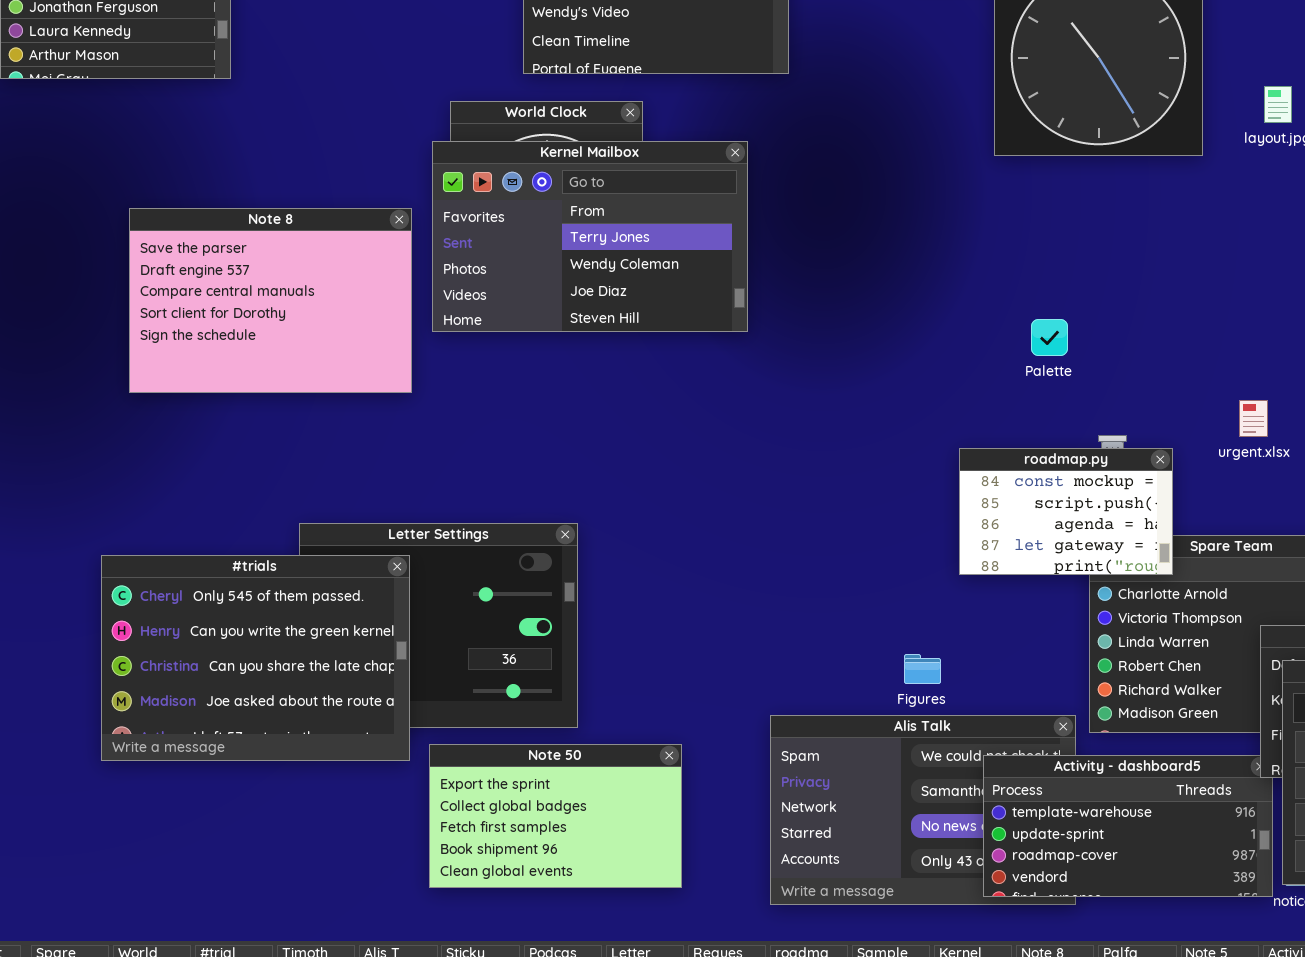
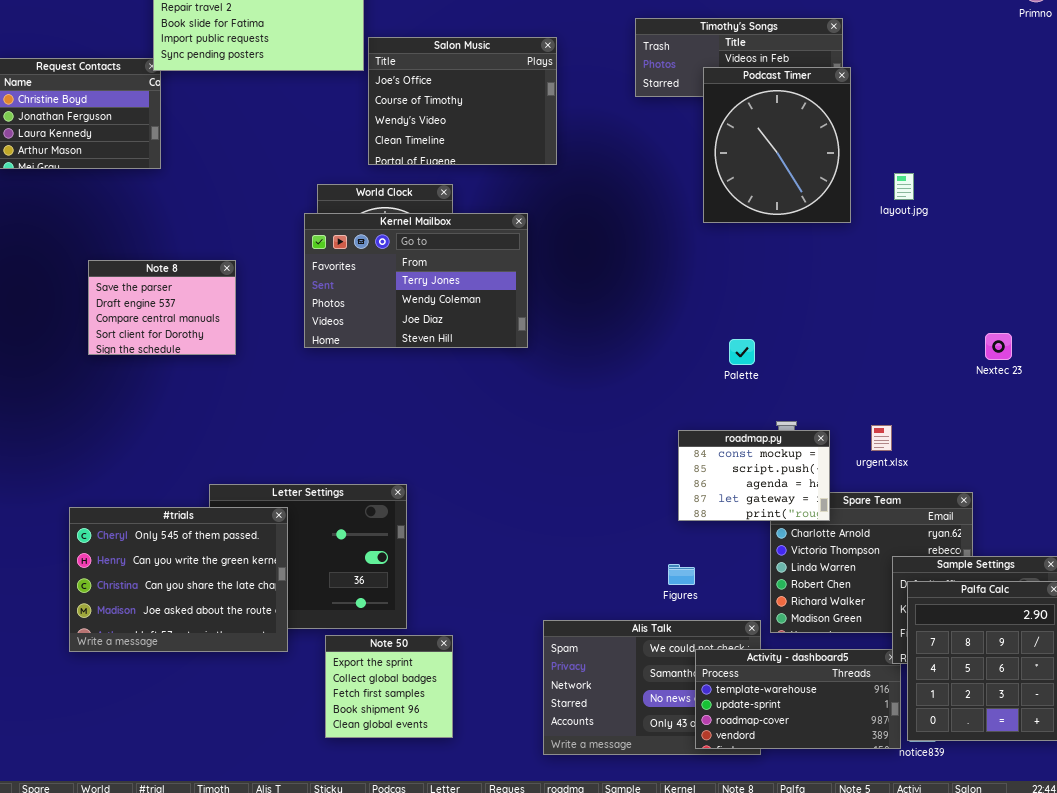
Note 8: [129,208,412,393] -> [88,260,236,355], resized
urgent.xlsx: [1239,400,1268,437] -> [871,425,892,451], moved
Figures: [904,654,941,684] -> [668,564,695,585], moved
Note 50: [429,744,682,888] -> [325,635,453,738], moved, resized

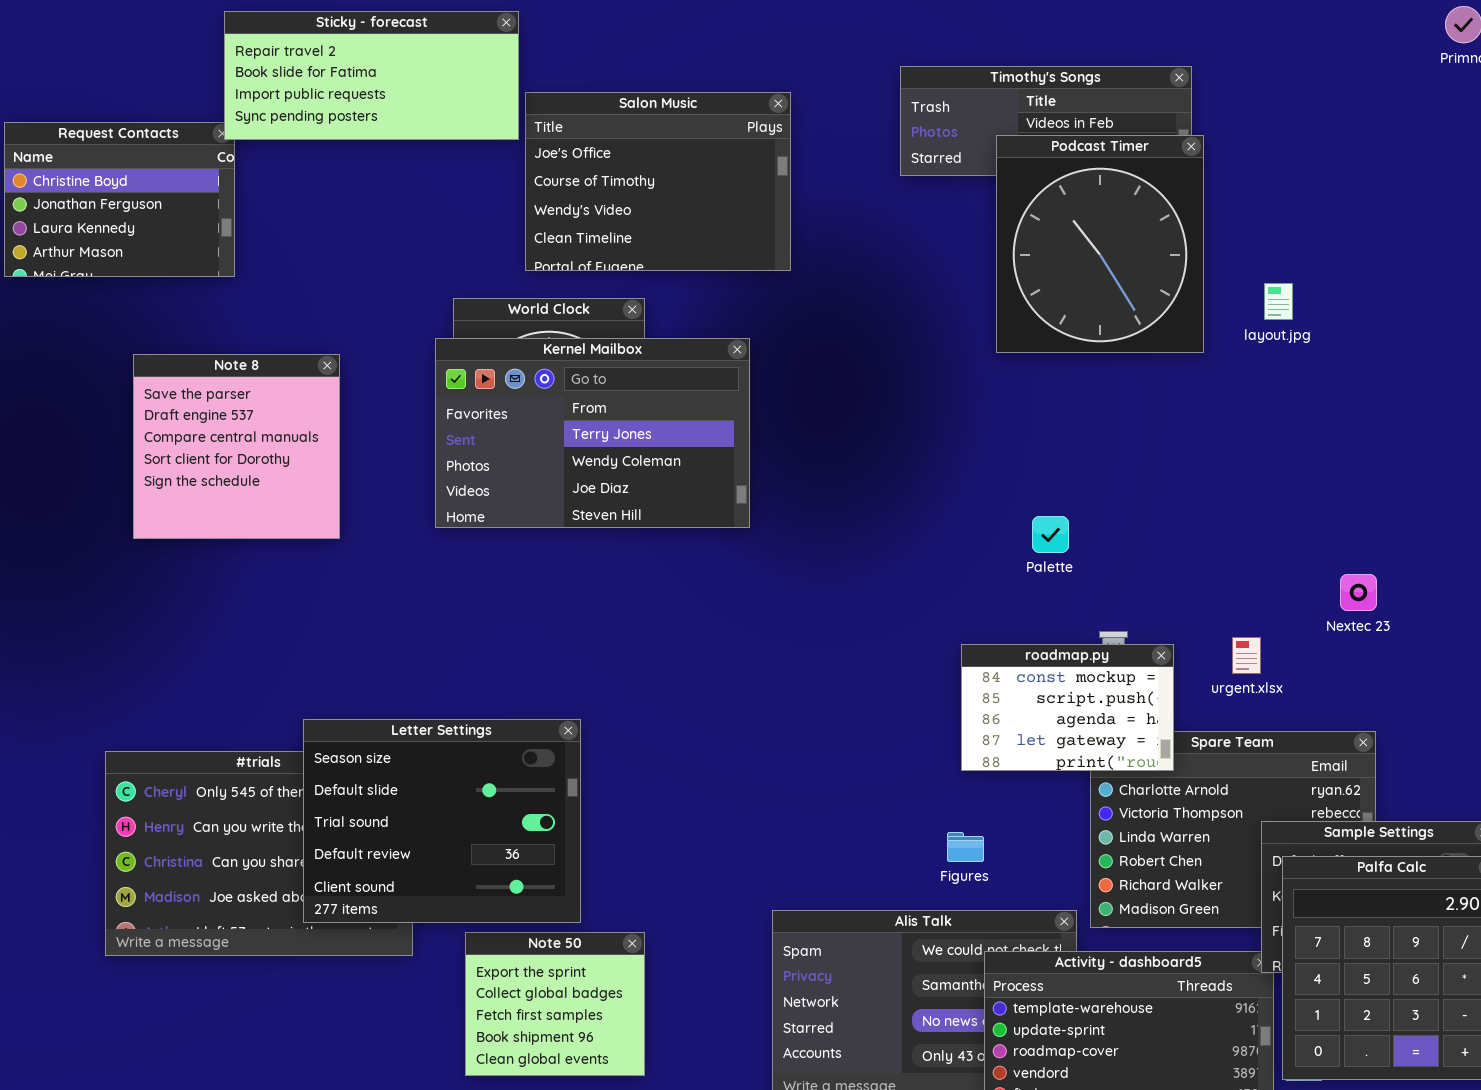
Note 8: [88,260,236,355] -> [133,354,340,539], resized
Nextec 23: [985,333,1012,360] -> [1340,574,1377,611], moved
Letter Settings: [209,484,407,629] -> [303,719,581,923], raised

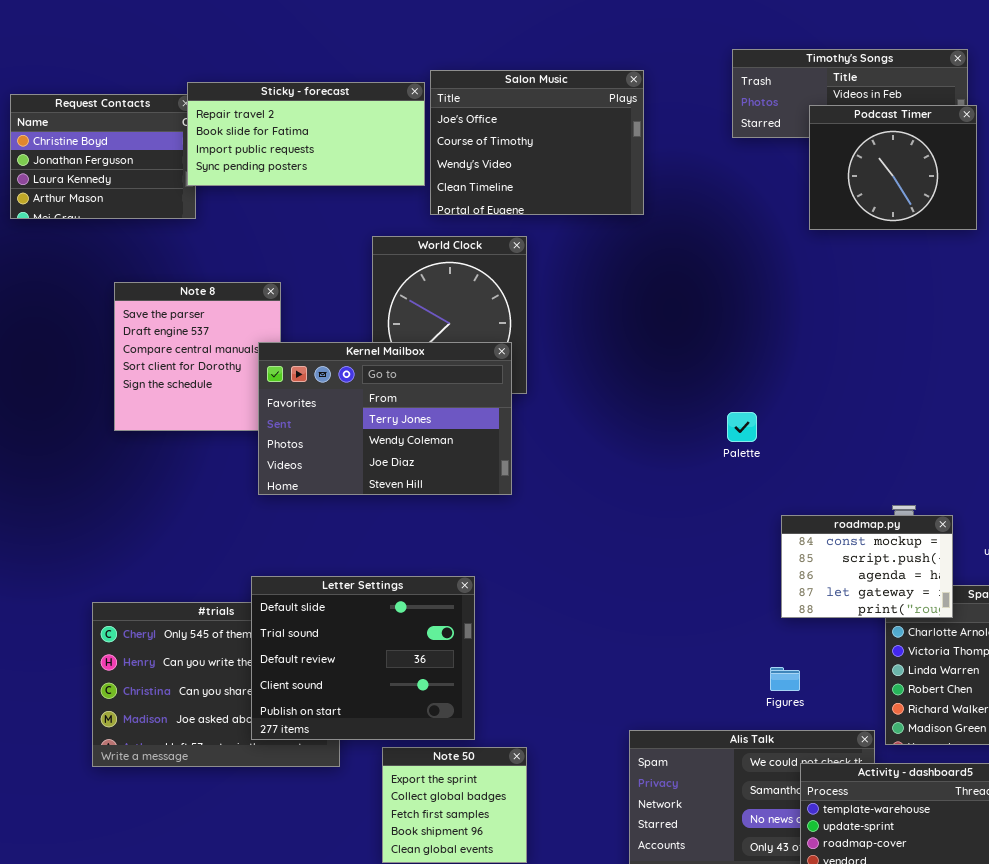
Sticky - forecast: [224,11,519,140] -> [187,82,425,186], moved
Podcast Timer: [996,135,1204,353] -> [809,105,977,230], resized
Kernel Mailbox: [435,338,750,528] -> [258,342,512,495], moved
Palette: [1032,516,1069,553] -> [727,412,757,442], moved
Letter Settings: [303,719,581,923] -> [251,576,475,740], scrolled down 1 row

